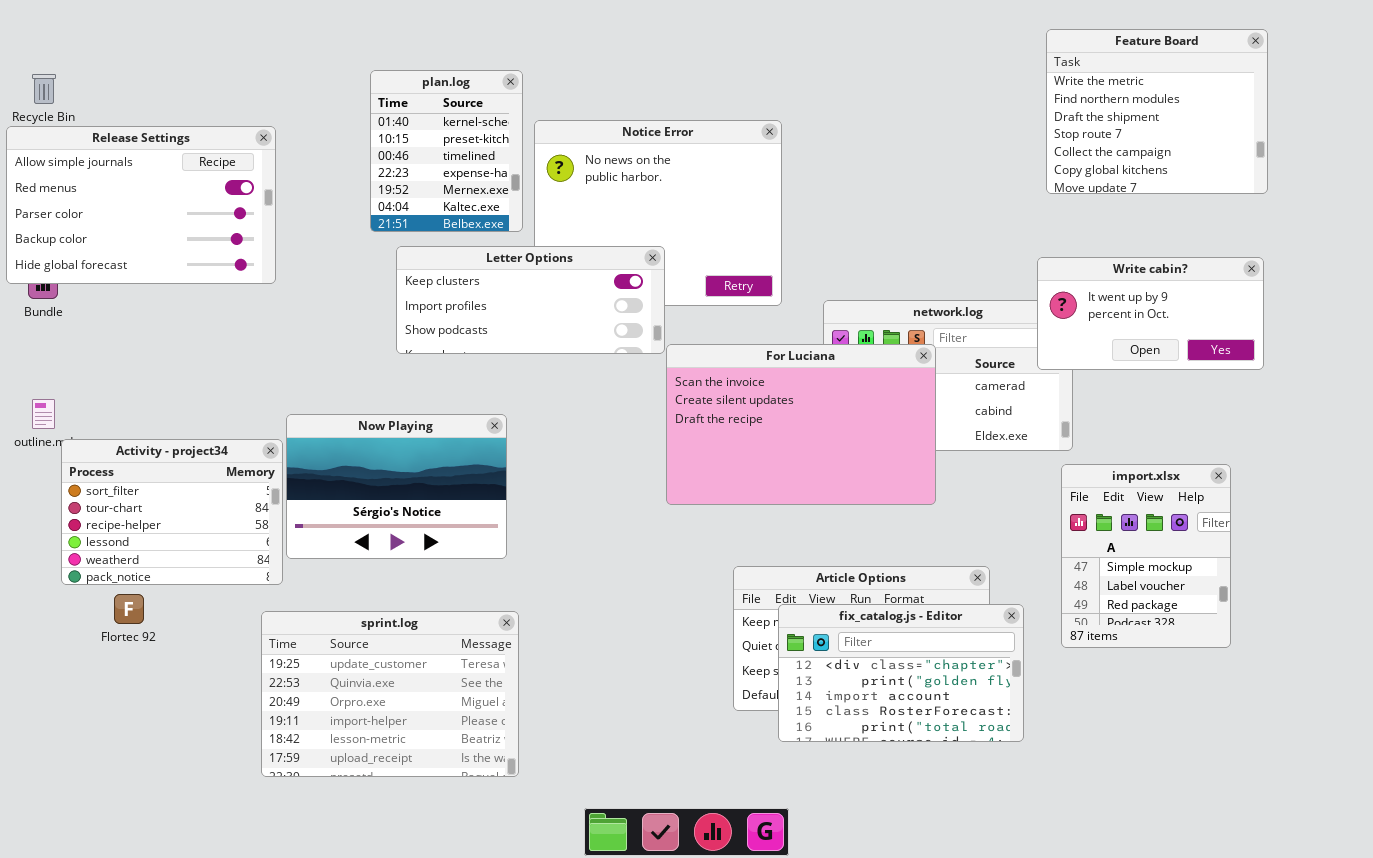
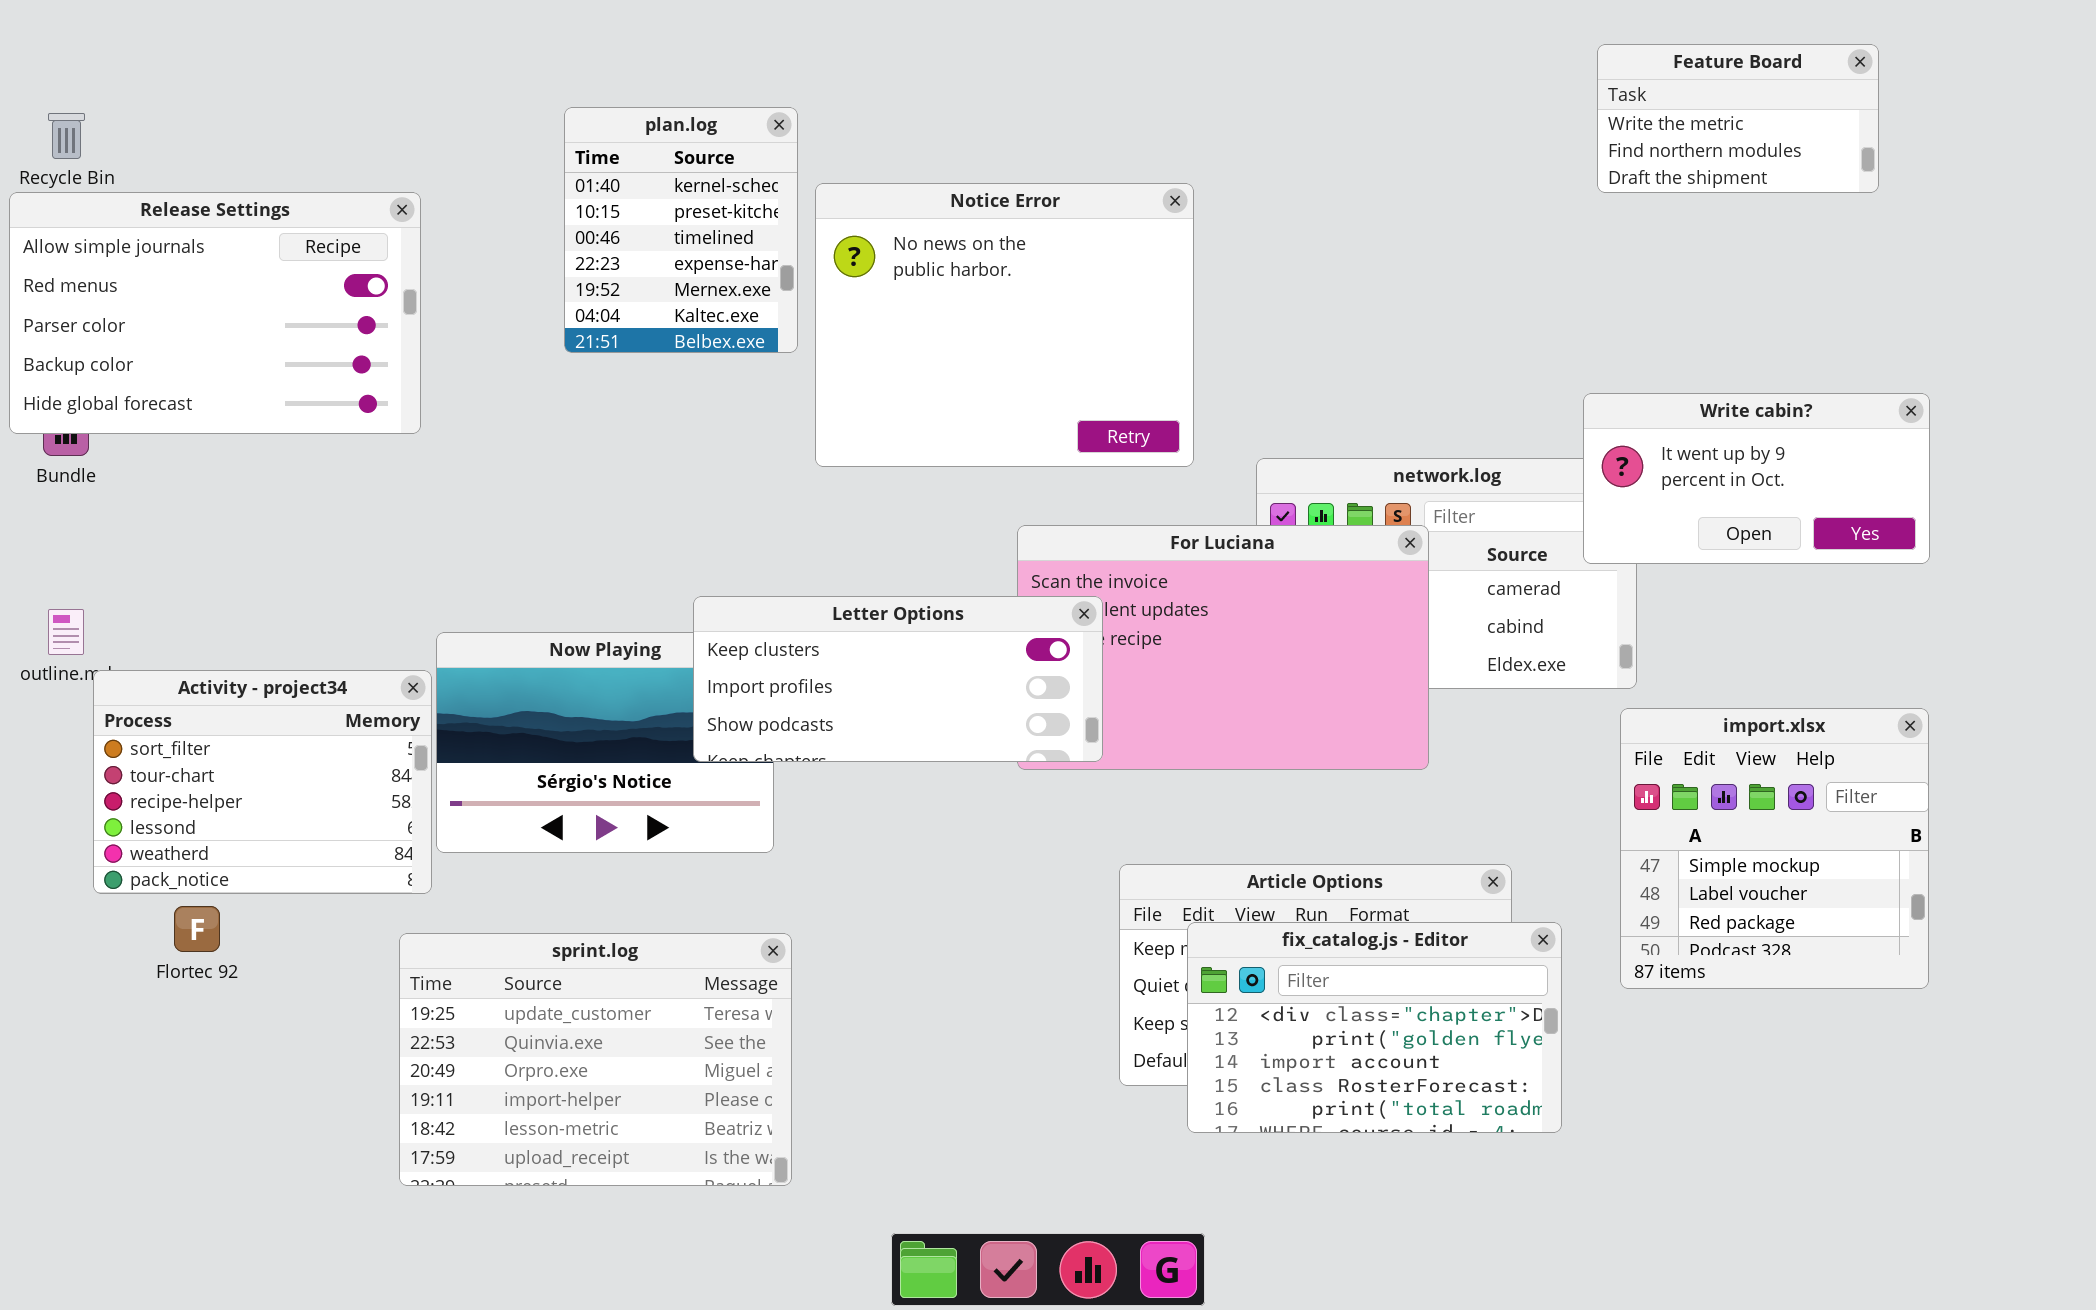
Feature Board: [1046,29,1268,194] -> [1597,44,1879,193], resized
Letter Options: [396,246,665,354] -> [693,596,1103,762], moved
import.xlsx: [1061,464,1231,648] -> [1620,708,1929,989], resized

